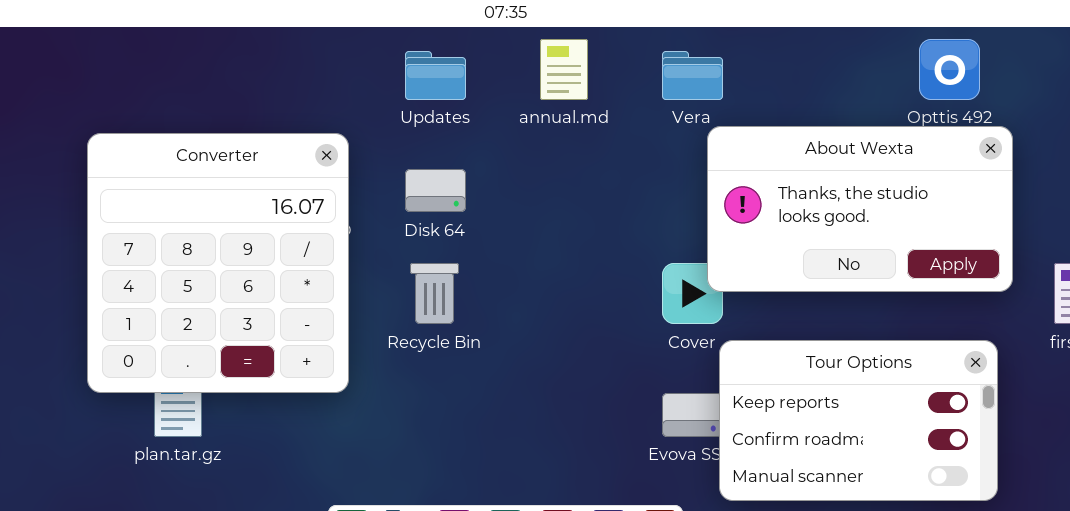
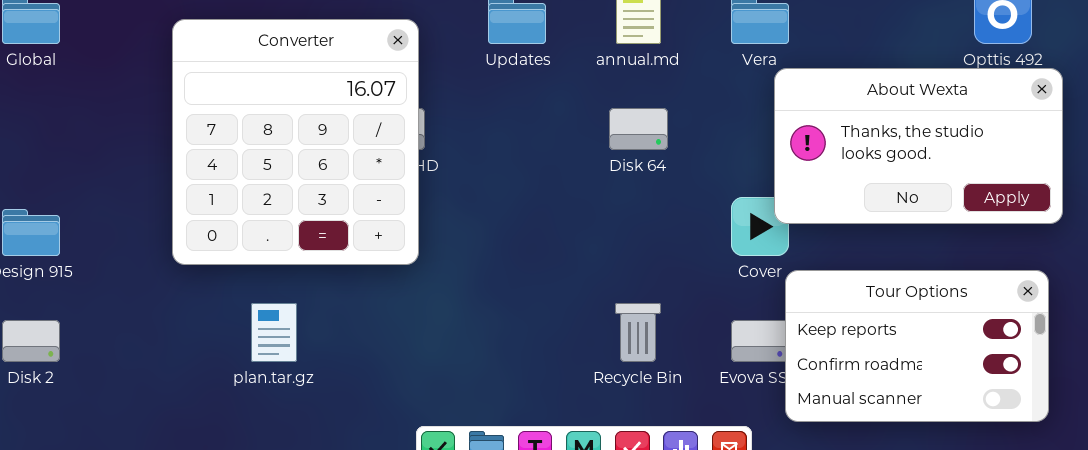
Converter: [87,133,349,393] -> [172,19,419,265], moved
Disk 64: [405,169,466,212] -> [609,108,668,150], moved
Recycle Bin: [410,263,459,324] -> [615,303,661,362], moved

